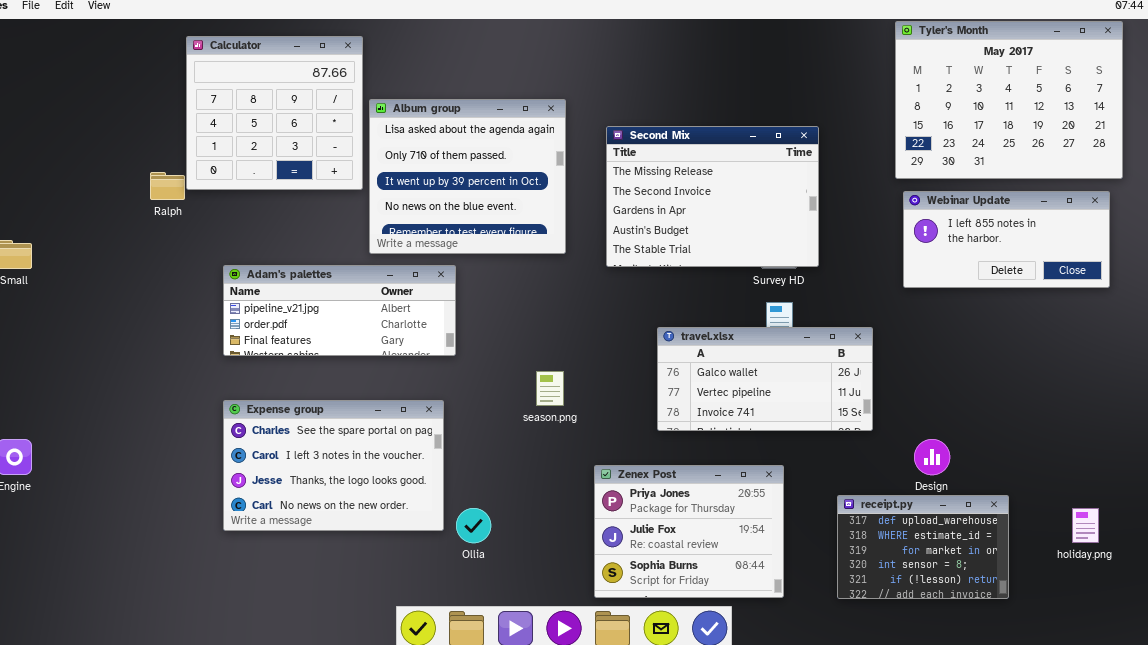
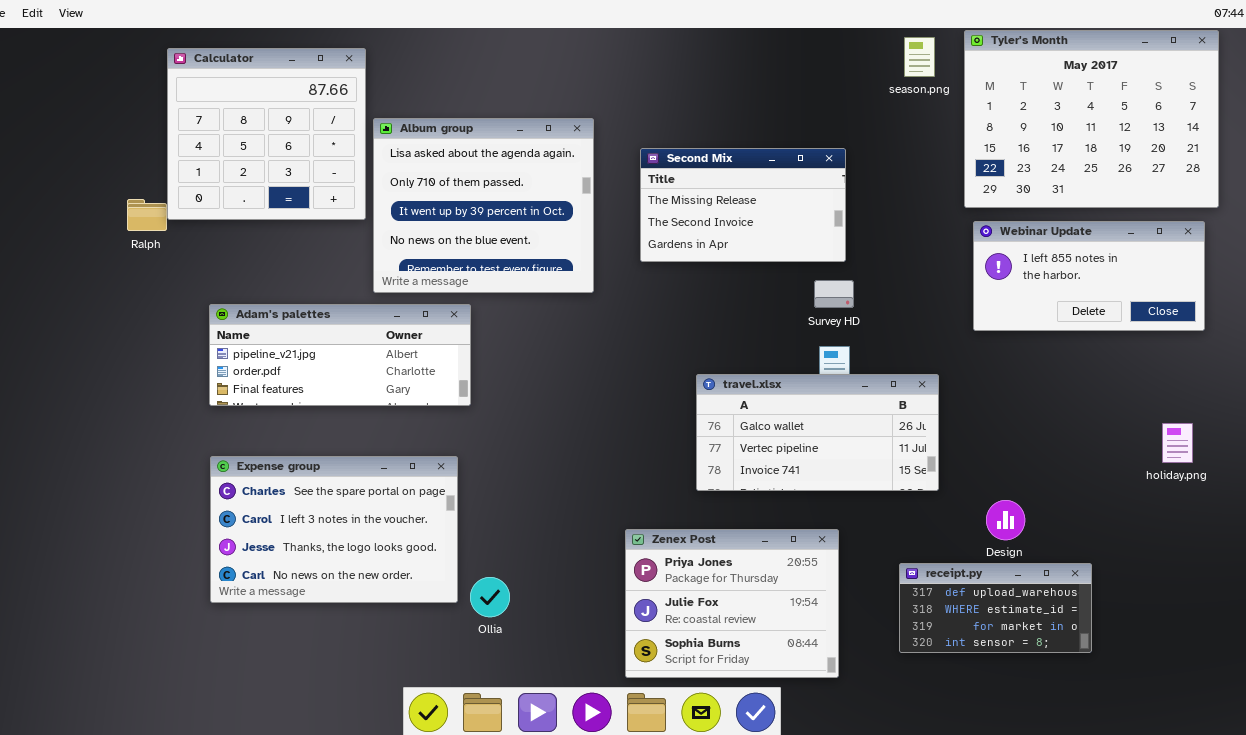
Second Mix: [606,126,819,267] -> [640,148,846,262], resized
season.png: [536,371,564,406] -> [904,37,935,77], moved
receipt.py: [837,495,1009,599] -> [899,563,1092,653], resized
holiday.png: [1072,508,1099,543] -> [1162,423,1193,463], moved

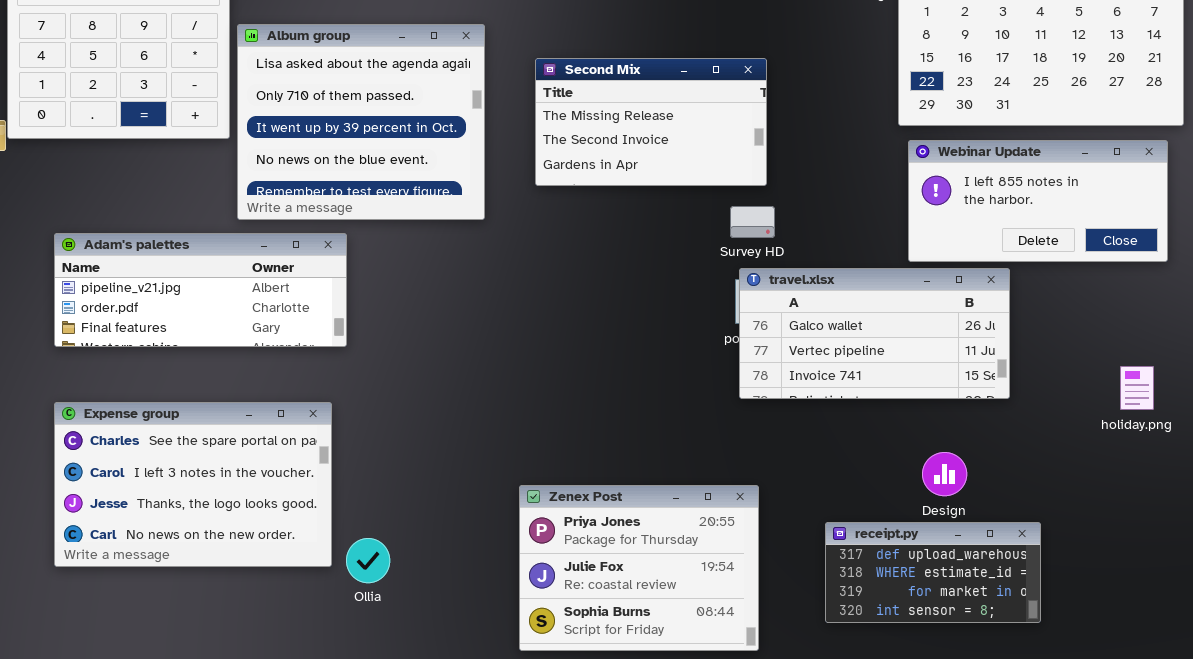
travel.xlsx: [696,374,939,491] -> [739,268,1010,399], moved

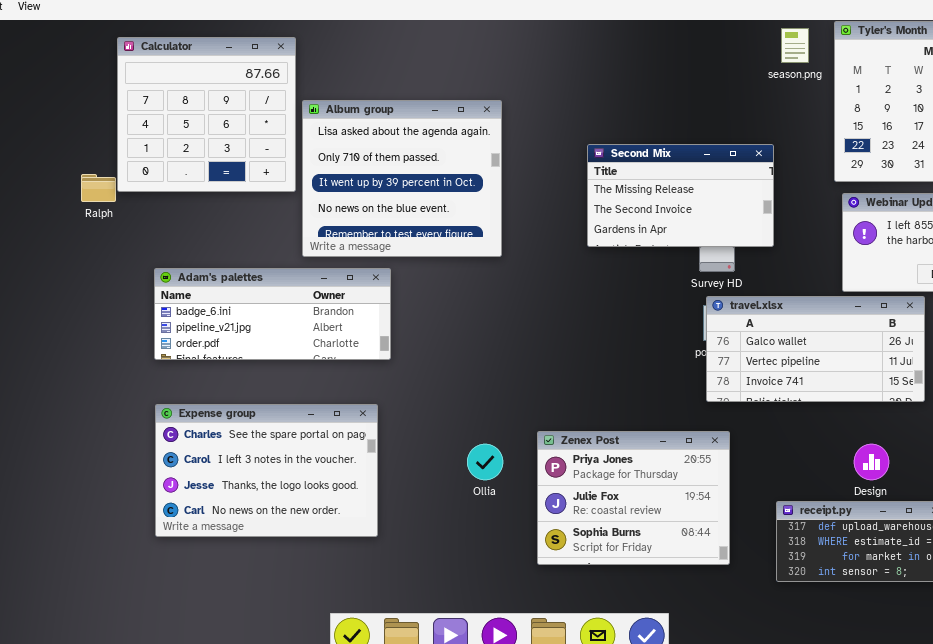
Second Mix: [535,58,767,186] -> [587,144,774,247], moved
Adam's palettes: [54,233,347,347] -> [154,268,391,360], scrolled up 1 row
Zenex Post: [519,485,759,651] -> [537,431,730,565], moved
Ollia: [346,538,390,583] -> [467,444,503,480], moved

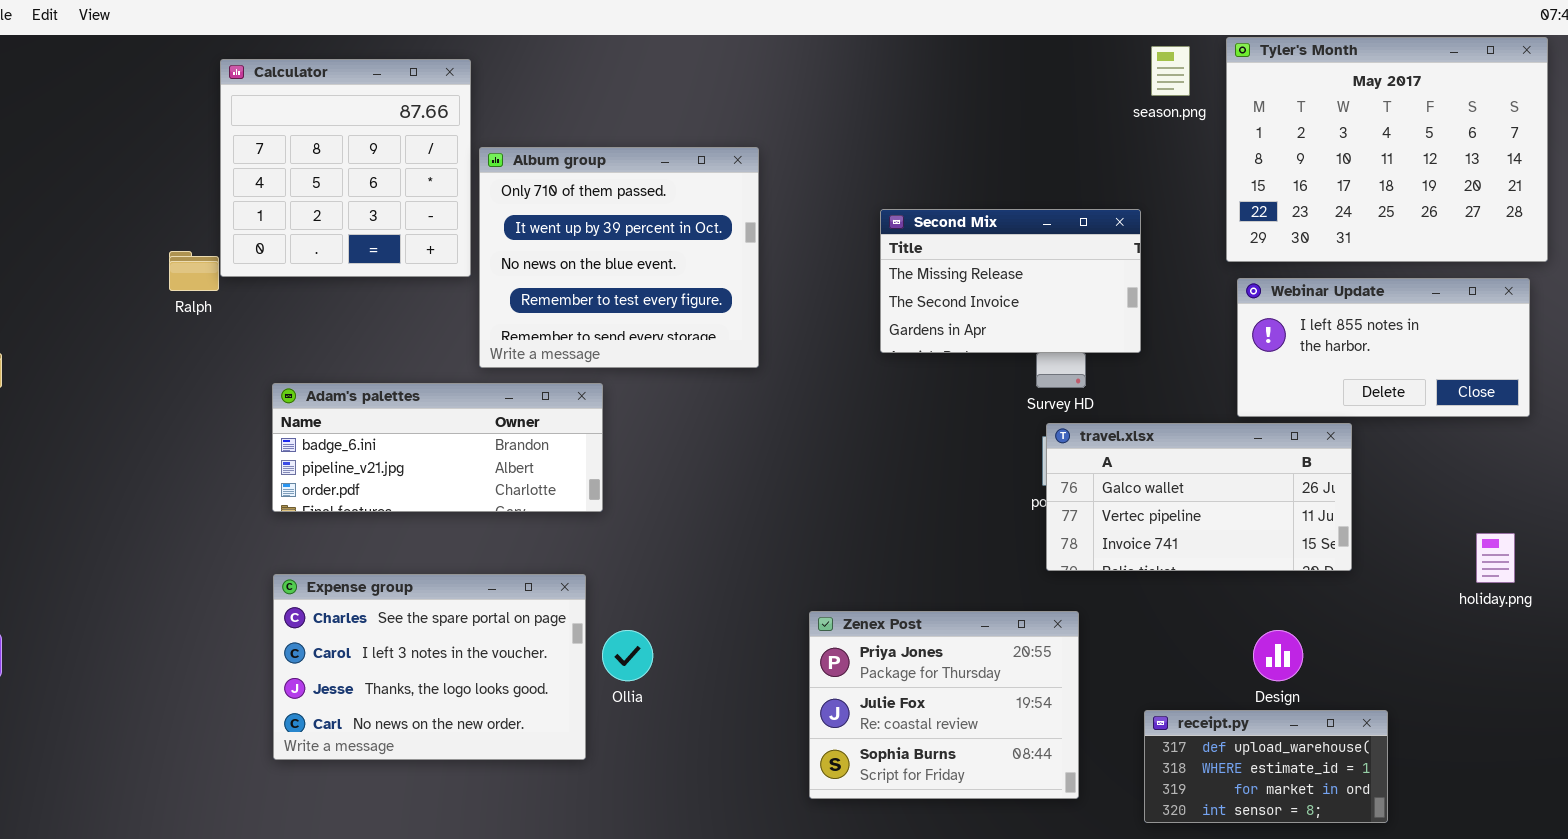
Album group: [302,100,502,257] -> [479,147,759,368], scrolled down 1 row
Ollia: [467,444,503,480] -> [602,630,653,681], moved

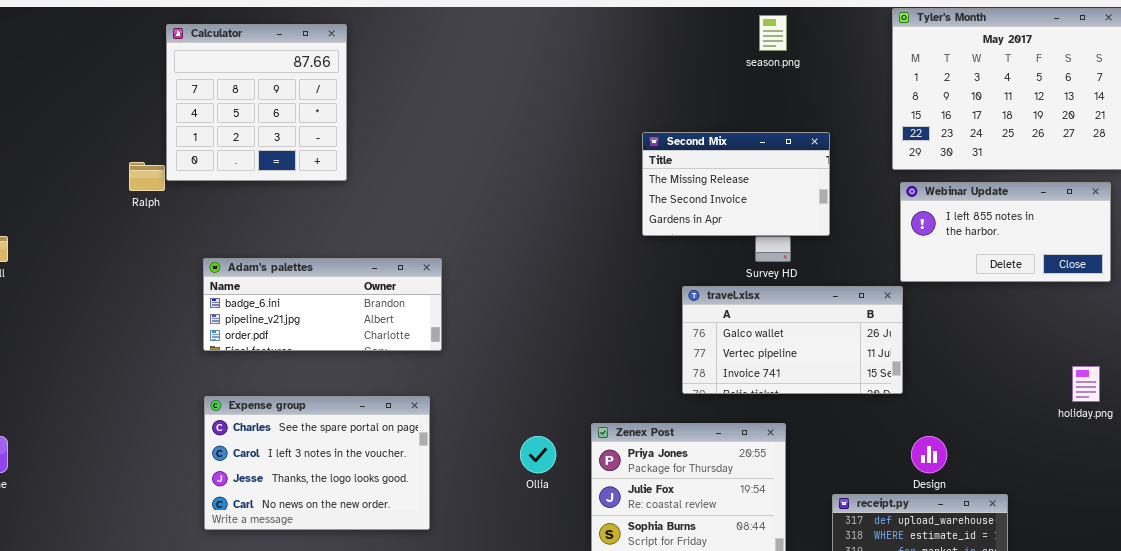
season.png: [1151,46,1190,96] -> [759,15,787,51], moved
Album group: [479,147,759,368] -> none, closed
travel.xlsx: [1046,423,1352,571] -> [682,286,903,394], moved
Ollia: [602,630,653,681] -> [520,436,556,473], moved

